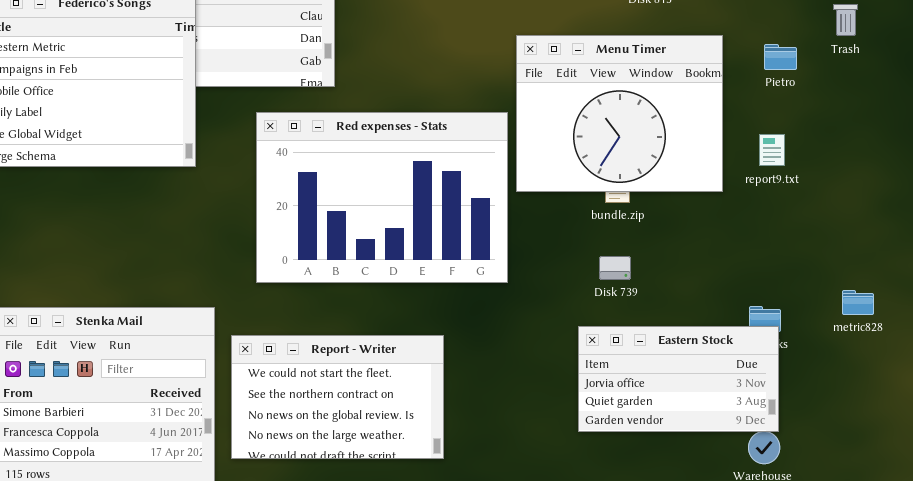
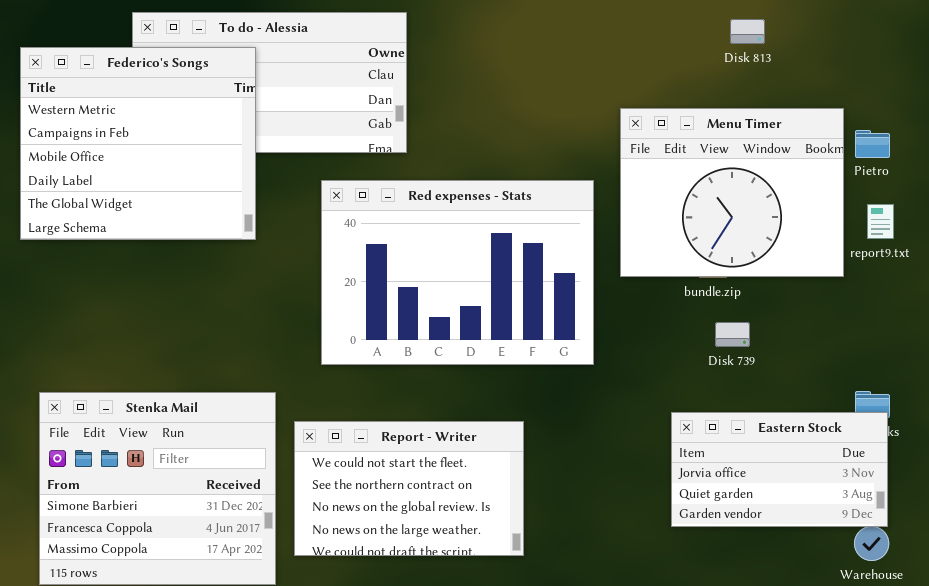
Menu Timer: [516,35,723,192] -> [620,108,844,277], moved
Pietro: [764,44,797,70] -> [855,130,890,158], moved
Disk 739: [599,256,631,280] -> [715,322,750,347], moved

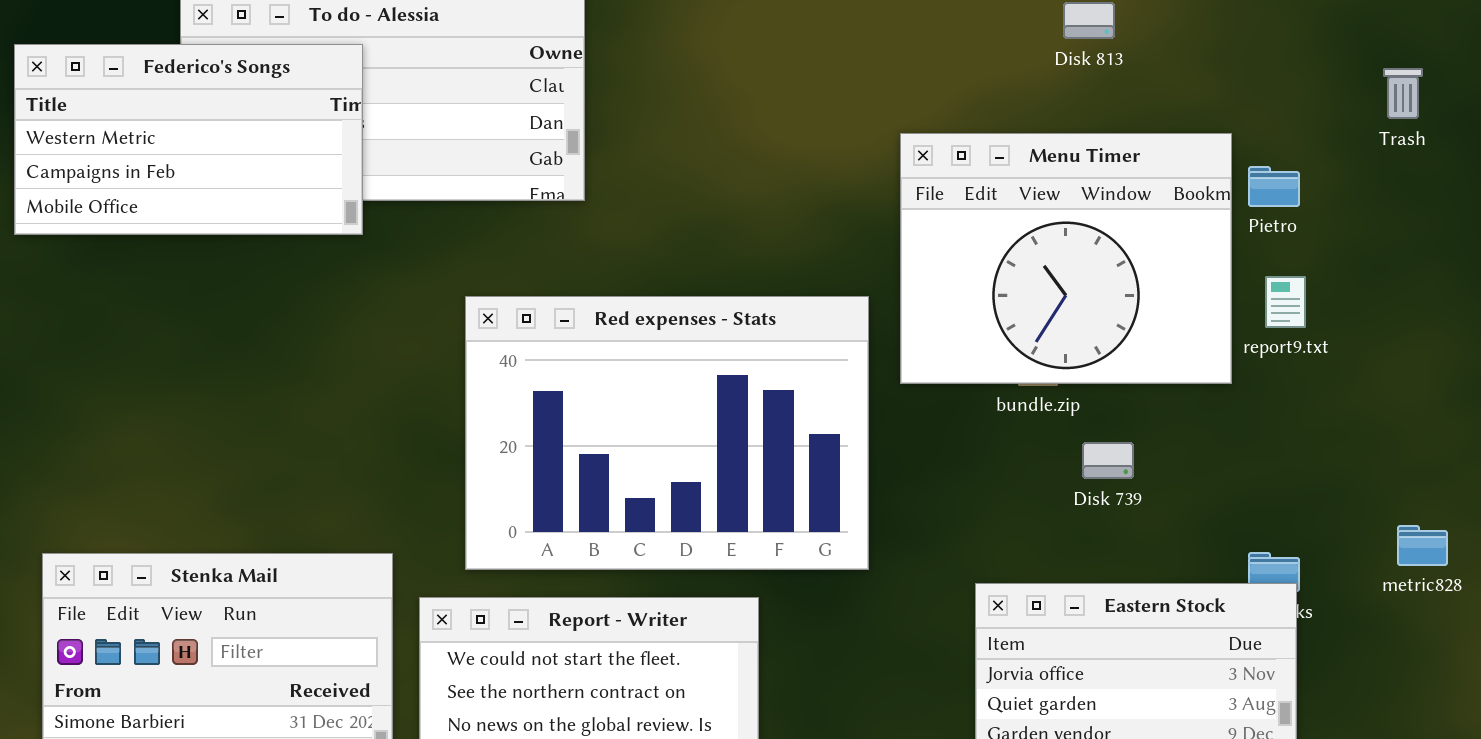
Federico's Songs: [20,47,256,240] -> [14,44,363,235], resized
Red expenses - Stats: [321,180,594,365] -> [465,296,869,570], moved
Disk 739: [715,322,750,347] -> [1082,442,1134,479], moved

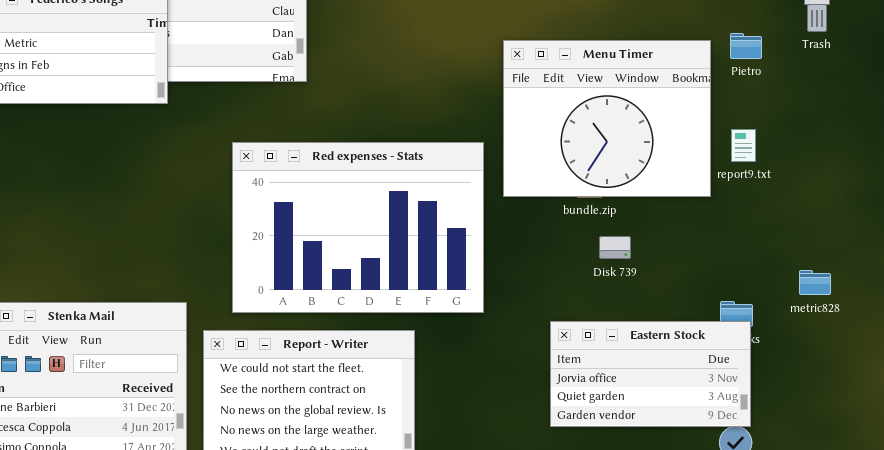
Pietro: [1248,166,1300,207] -> [730,33,762,59], moved
Disk 739: [1082,442,1134,479] -> [599,236,631,259], moved
metric828: [1397,525,1448,566] -> [799,270,831,295], moved

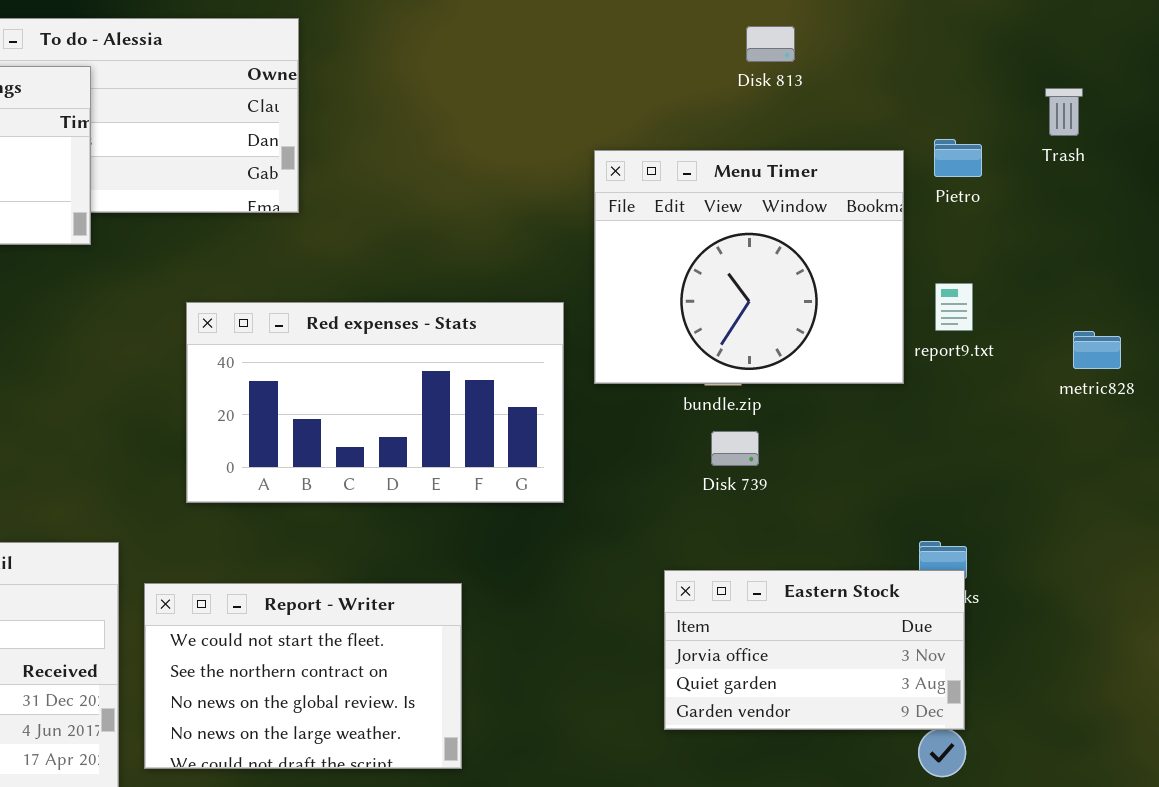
Red expenses - Stats: [232,142,484,313] -> [186,302,564,503], resized
Disk 739: [599,236,631,259] -> [711,431,759,466], moved
metric828: [799,270,831,295] -> [1073,331,1121,369], moved

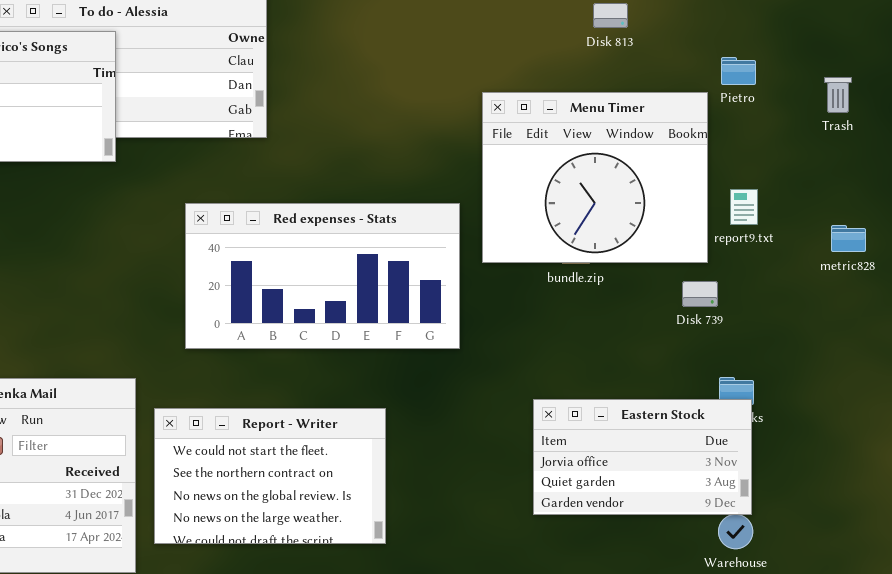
Trash: [1045,88,1083,136] -> [824,77,852,113], moved
Pietro: [934,139,982,177] -> [721,57,756,85], moved
Disk 739: [711,431,759,466] -> [682,281,718,307], moved

